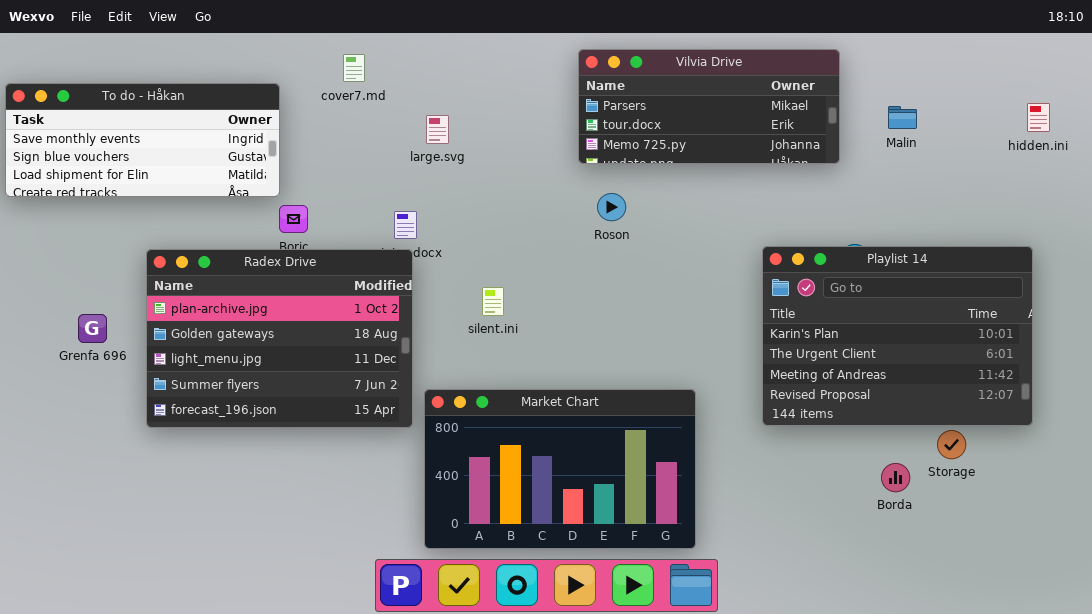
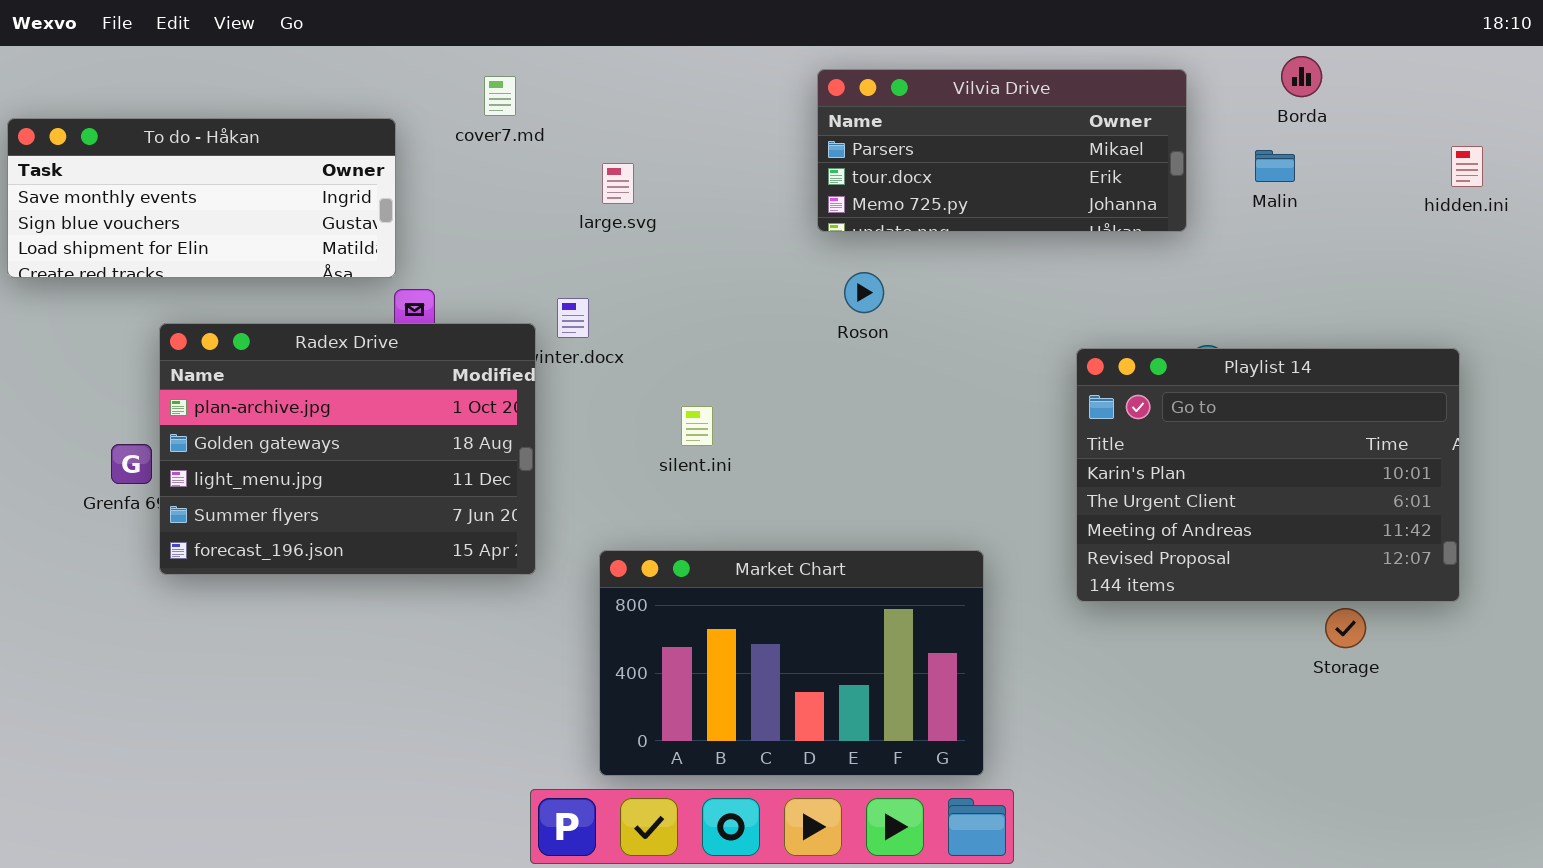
Radex Drive: [146,249,413,428] -> [159,323,536,575], moved
Borda: [881,463,910,492] -> [1281,56,1322,97], moved

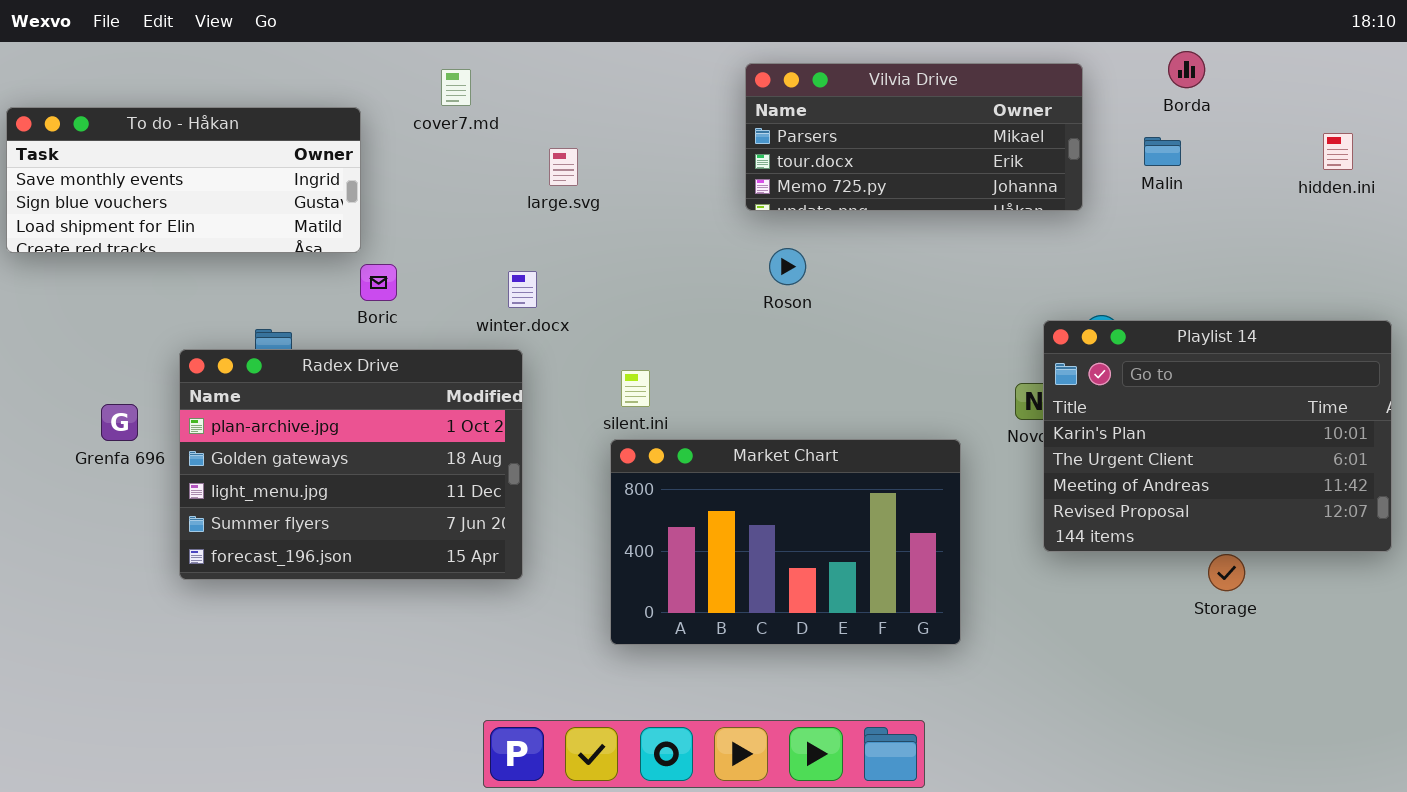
Radex Drive: [159,323,536,575] -> [179,349,523,580], moved
Playlist 14: [1076,348,1460,602] -> [1043,320,1392,552], moved
Market Chart: [599,550,984,776] -> [610,439,961,645], moved

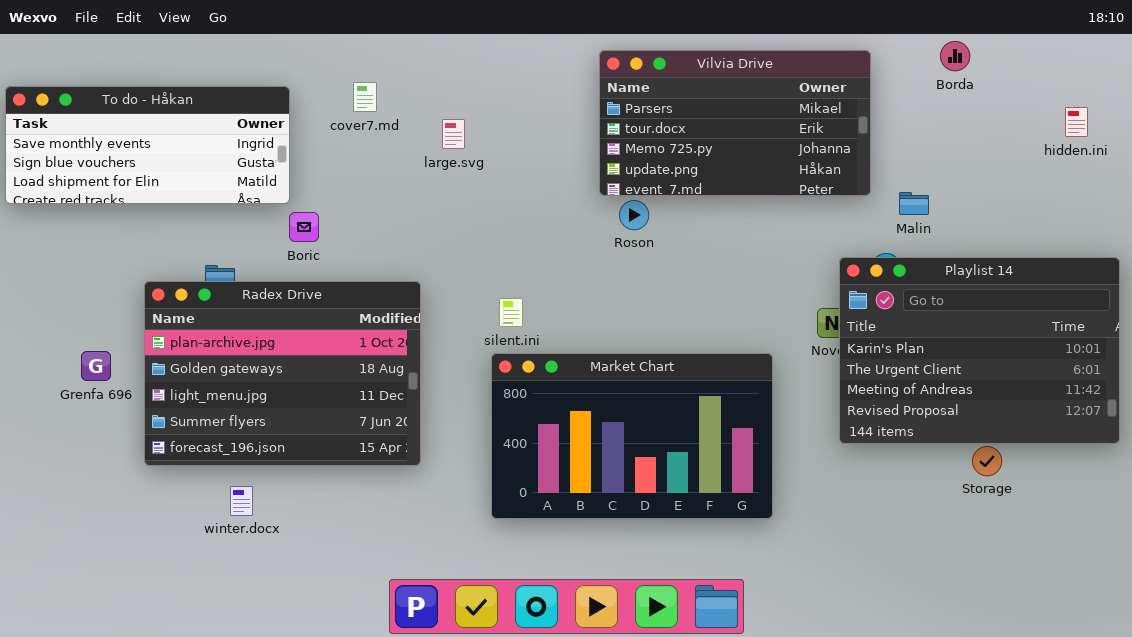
Vilvia Drive: [745,63,1083,211] -> [599,50,871,196], resized
cover7.md: [441,69,471,106] -> [353,82,377,112], moved
Malin: [1144,137,1181,166] -> [899,192,929,215], moved
winter.docx: [508,271,537,308] -> [230,486,253,516], moved
Grenfa 696: [101,404,138,441] -> [81,351,111,381], moved

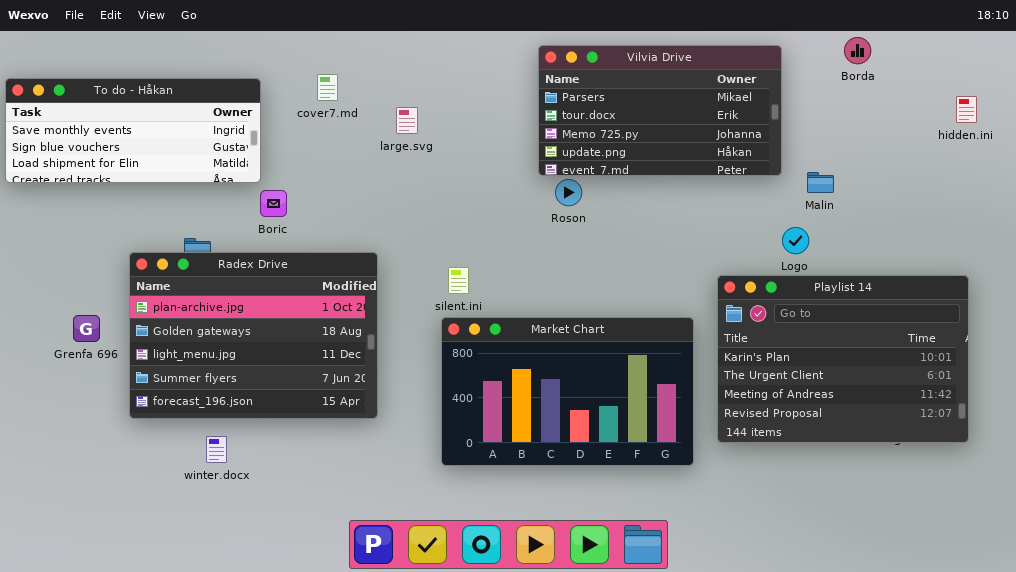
Playlist 14: [839,257,1120,444] -> [717,275,969,443], moved

